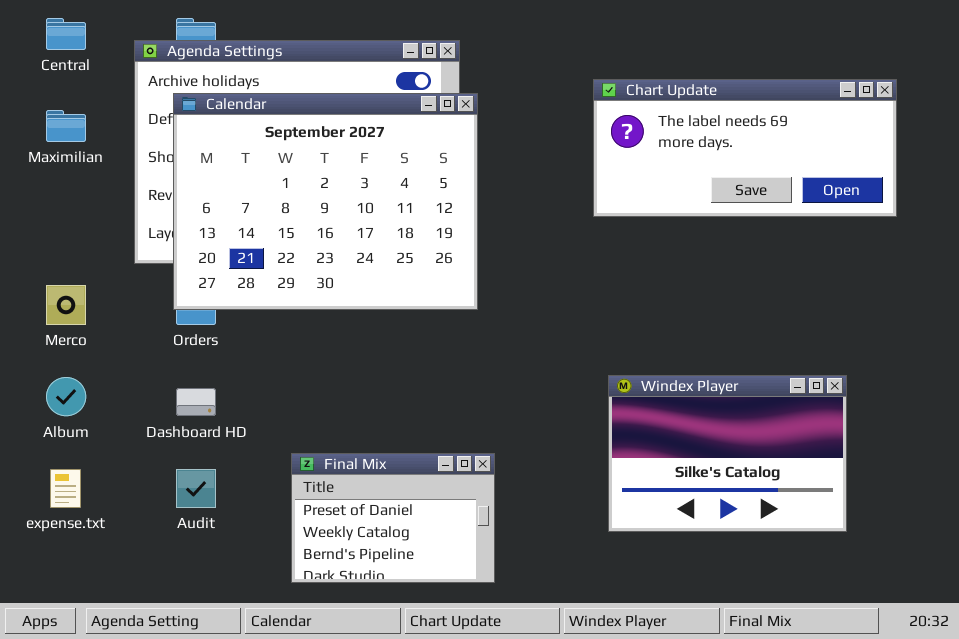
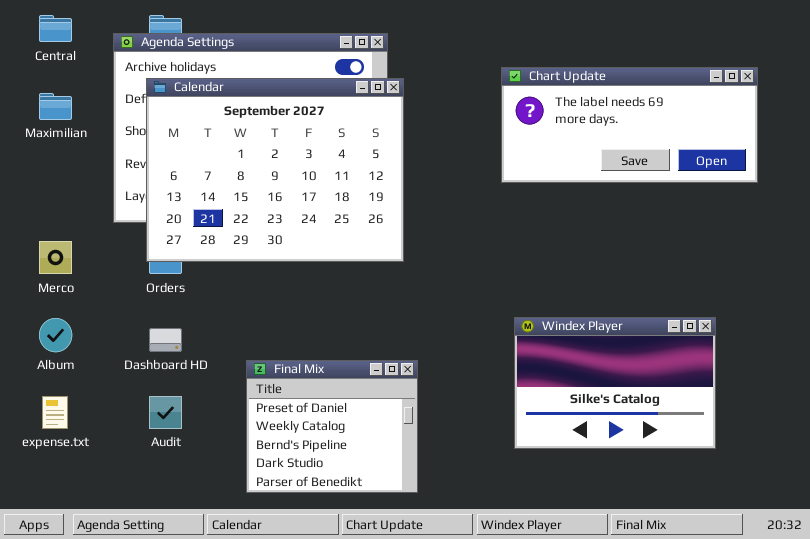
Final Mix: [291,453,495,583] -> [246,360,418,493], resized

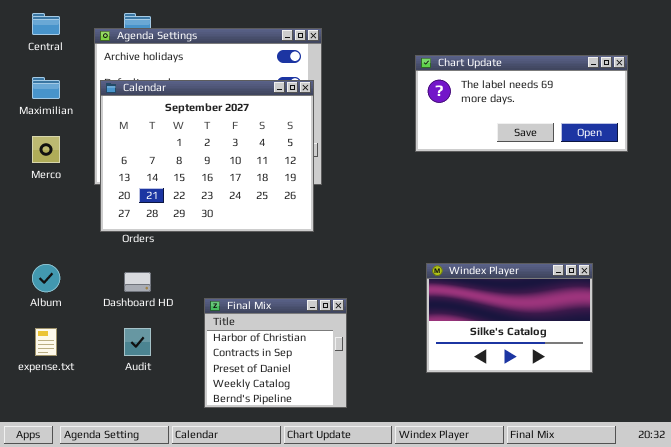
Calendar: [146,78,404,262] -> [100,80,314,232], moved
Merco: [39,241,72,274] -> [32,136,60,163], moved
Final Mix: [246,360,418,493] -> [204,298,347,408], scrolled up 2 rows

